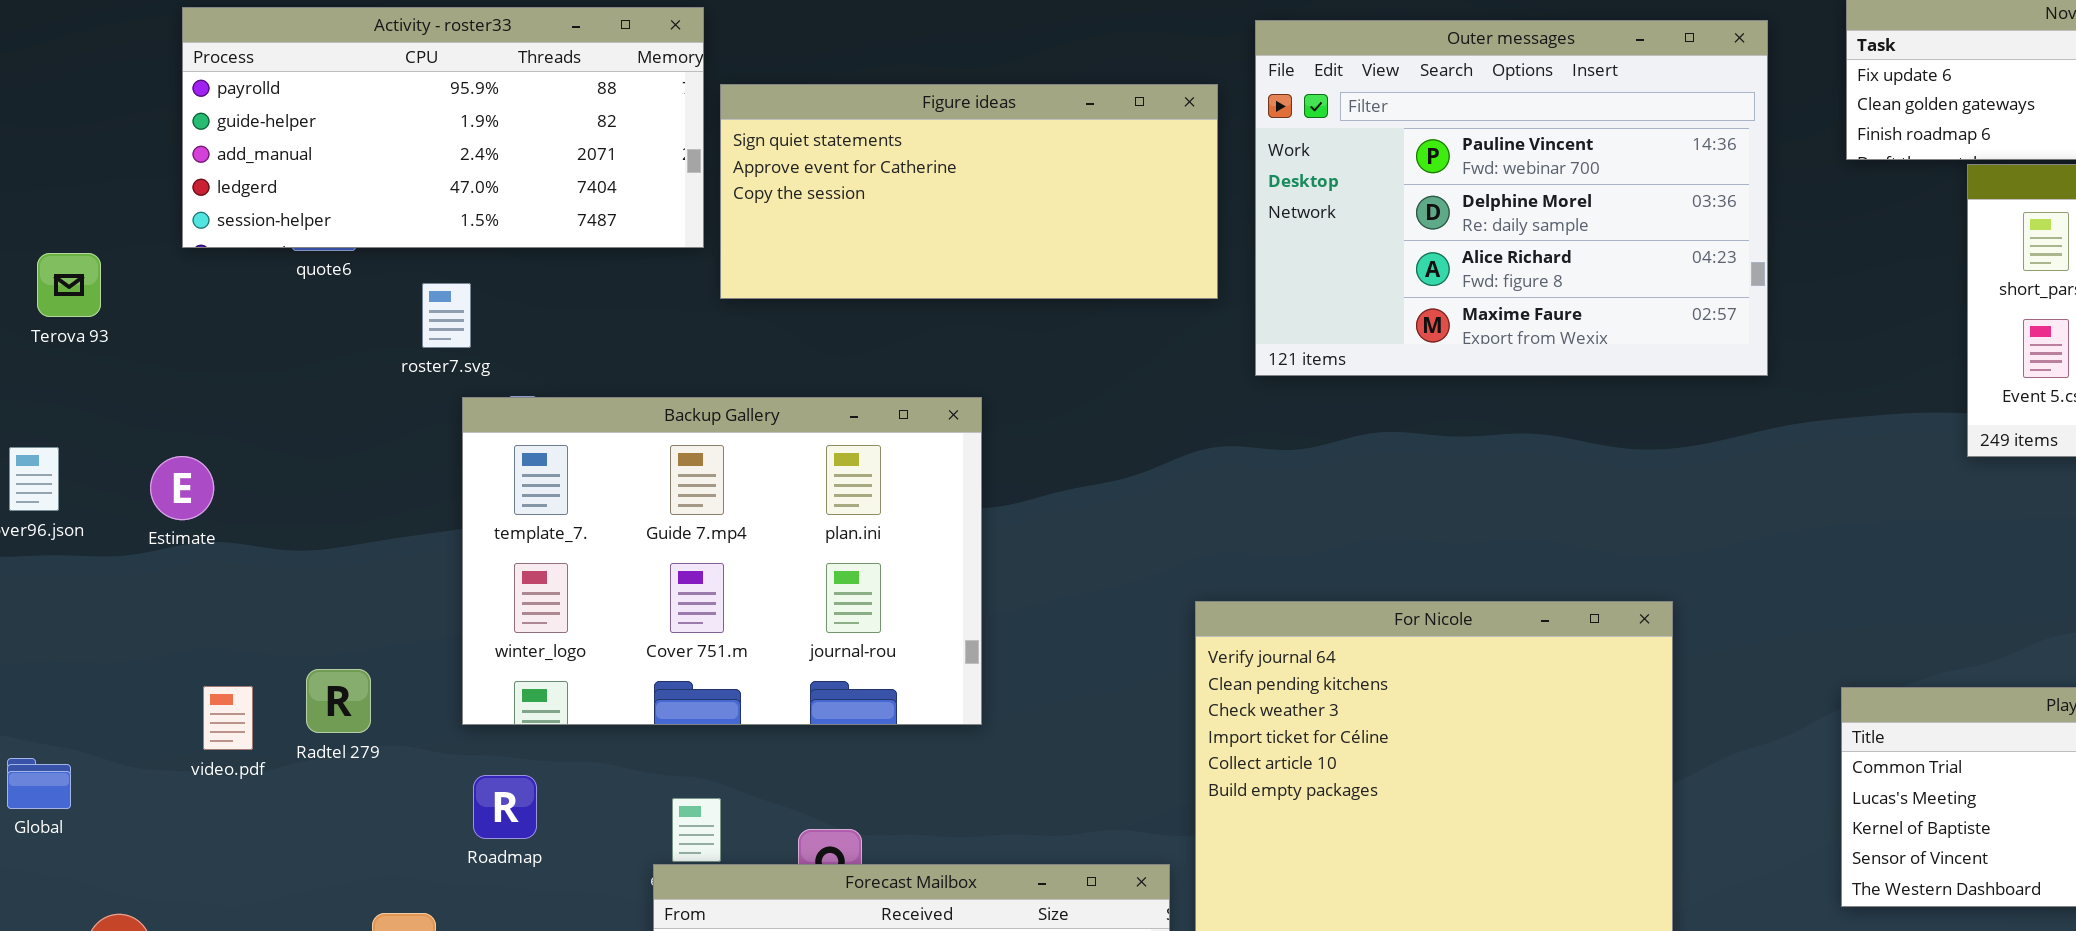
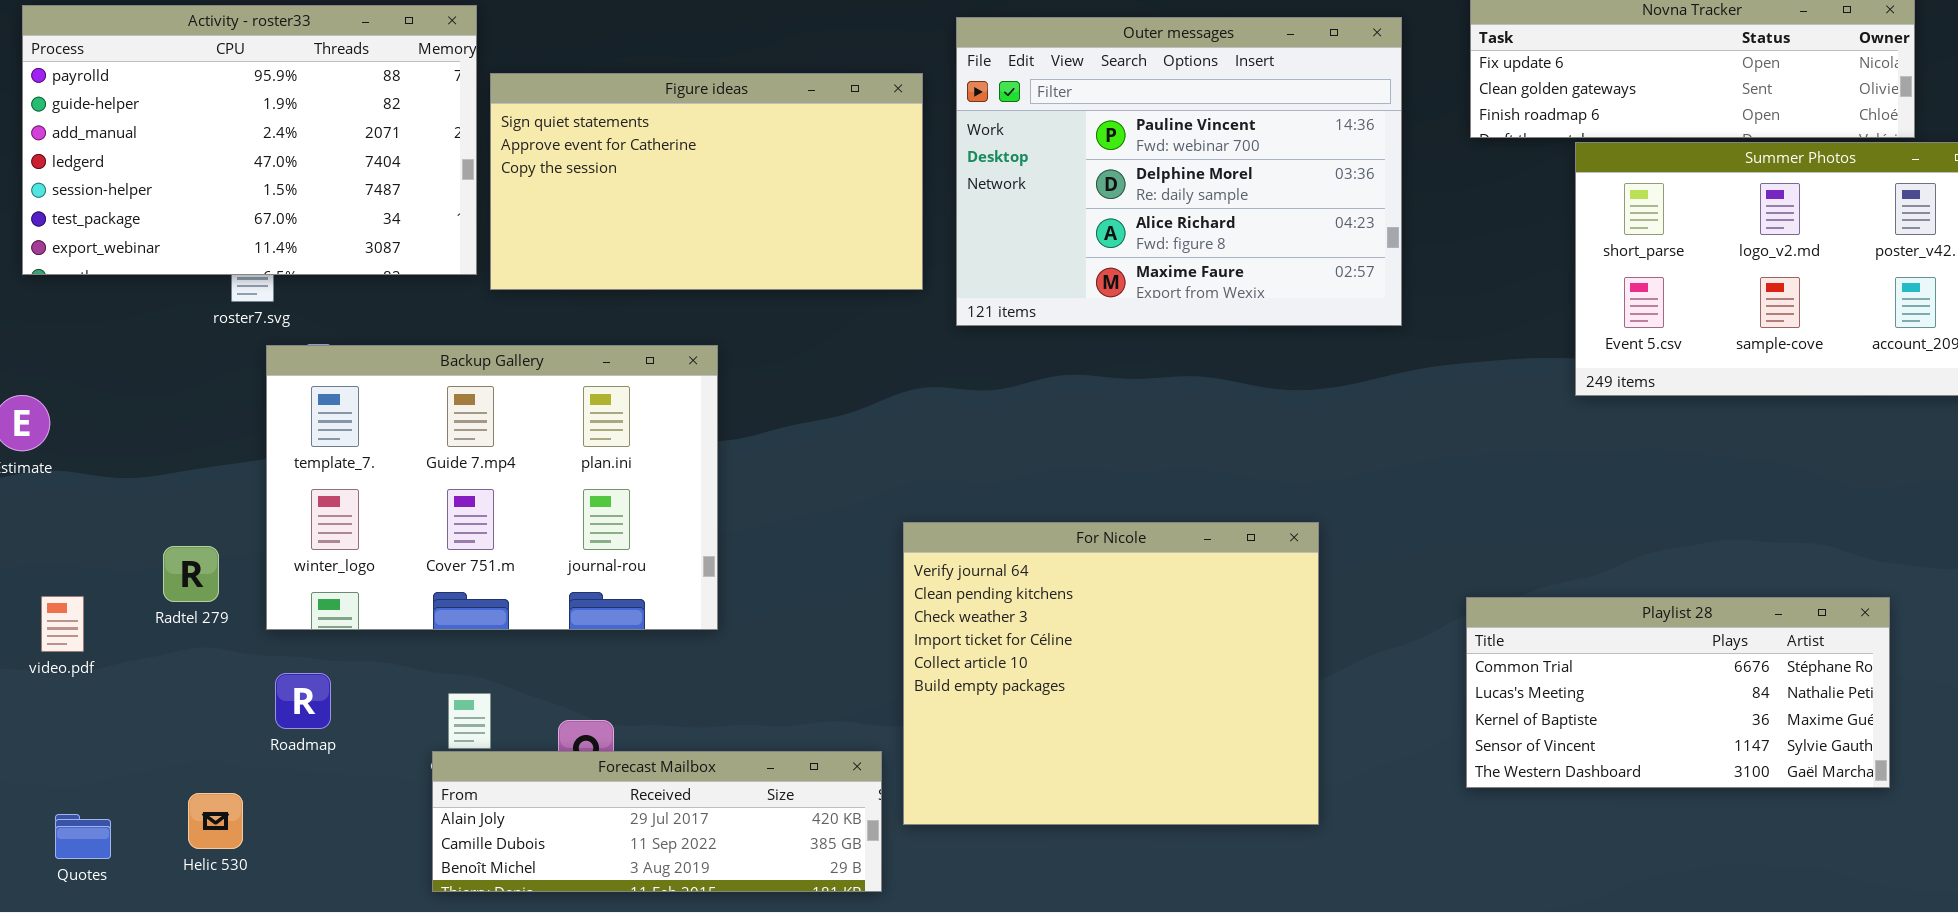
Activity - roster33: [182,7,704,248] -> [22,5,477,275], resized
Figure ideas: [720,84,1218,299] -> [490,73,923,290], resized
Radtel 279: [306,669,371,733] -> [163,546,219,602], moved

